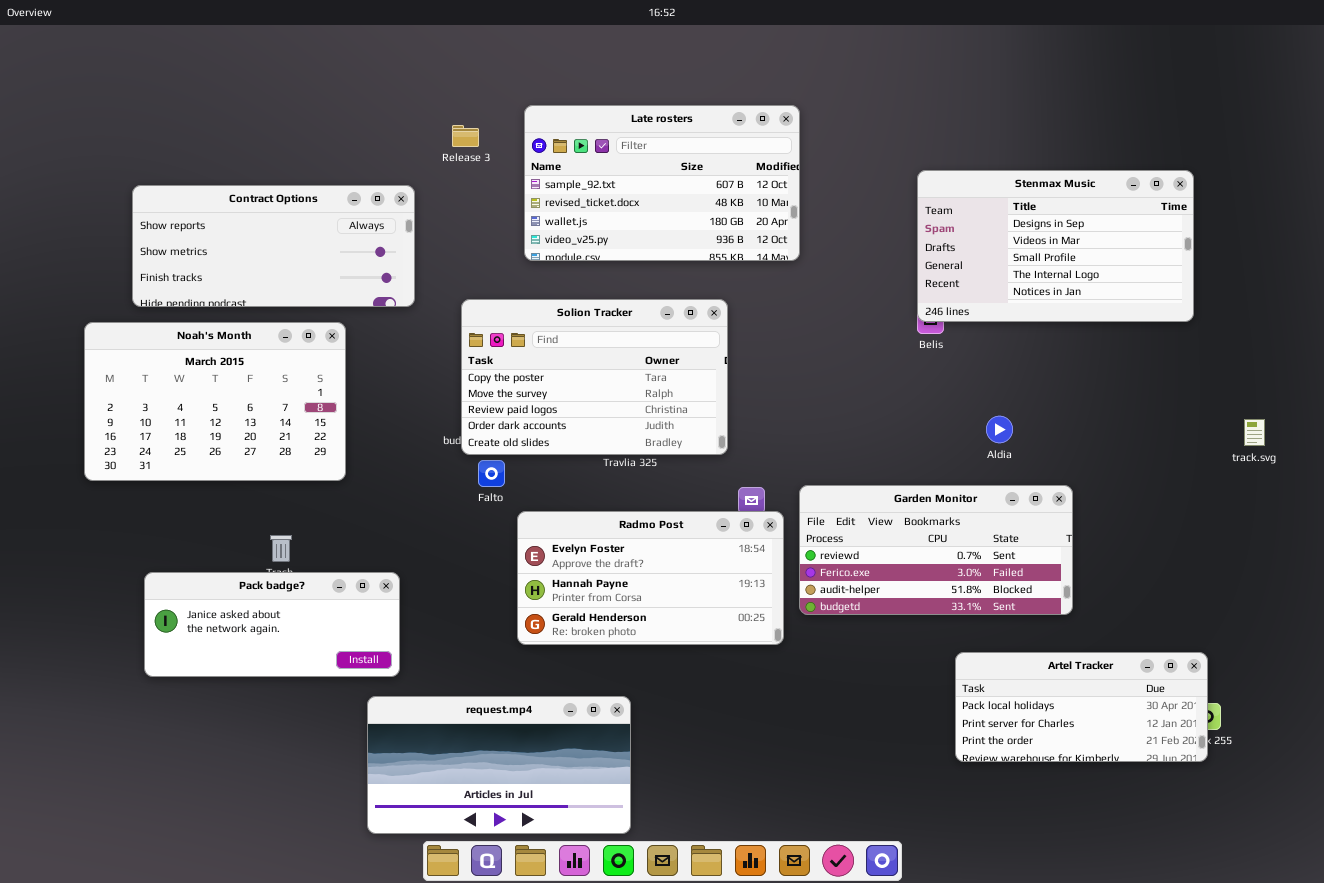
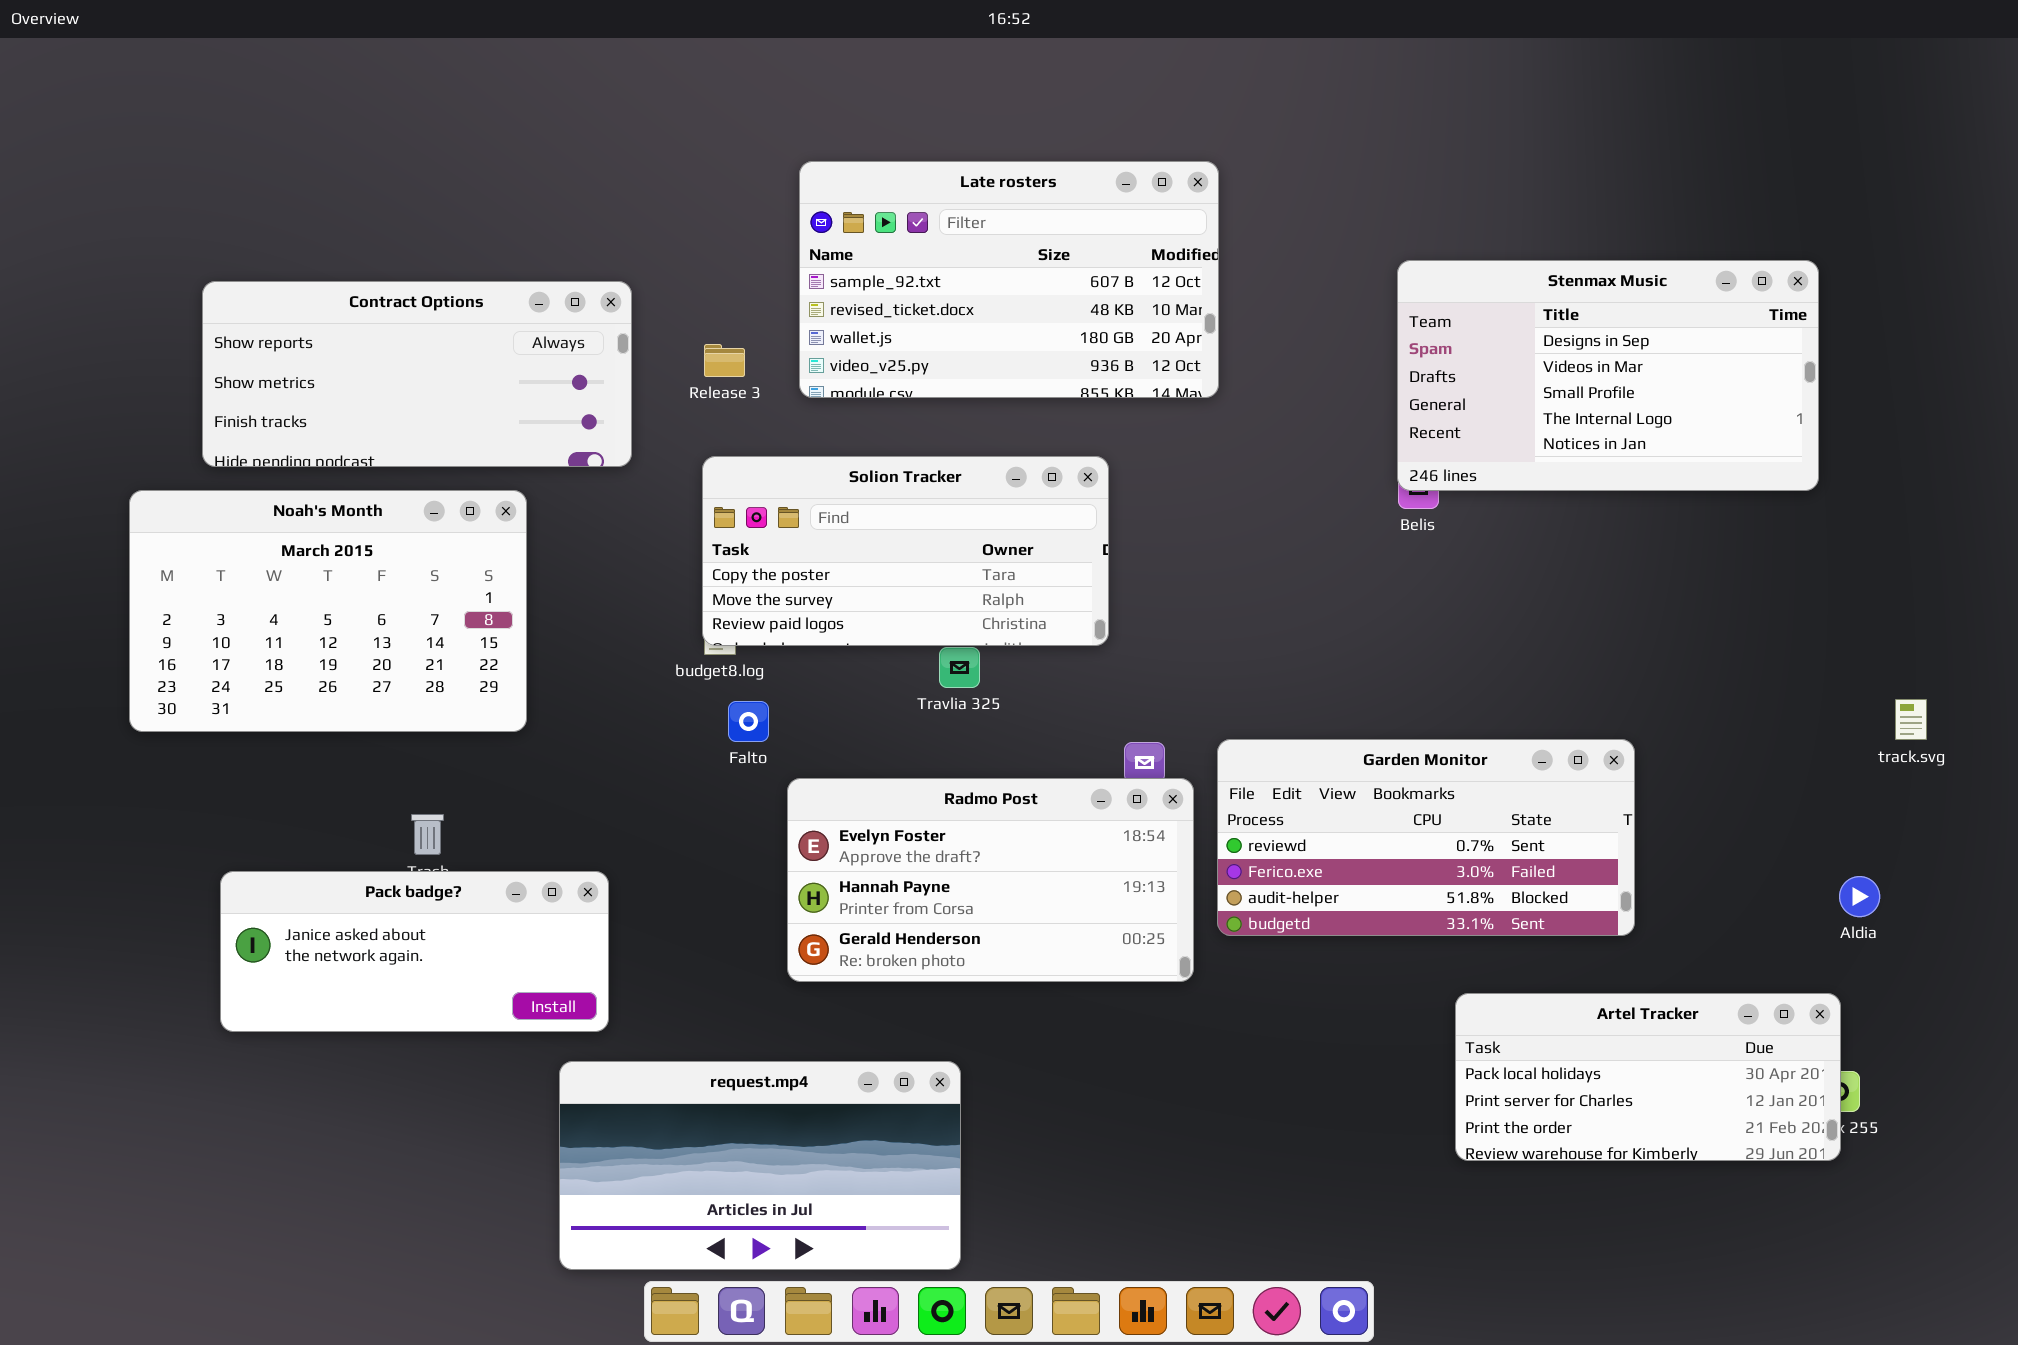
Release 3: [452,125,479,147] -> [704,344,745,377], moved
Solion Tracker: [461,299,728,455] -> [702,456,1109,646], resized
Aldia: [986,416,1013,443] -> [1839,876,1880,917], moved
track.svg: [1244,419,1265,446] -> [1895,699,1927,740], moved

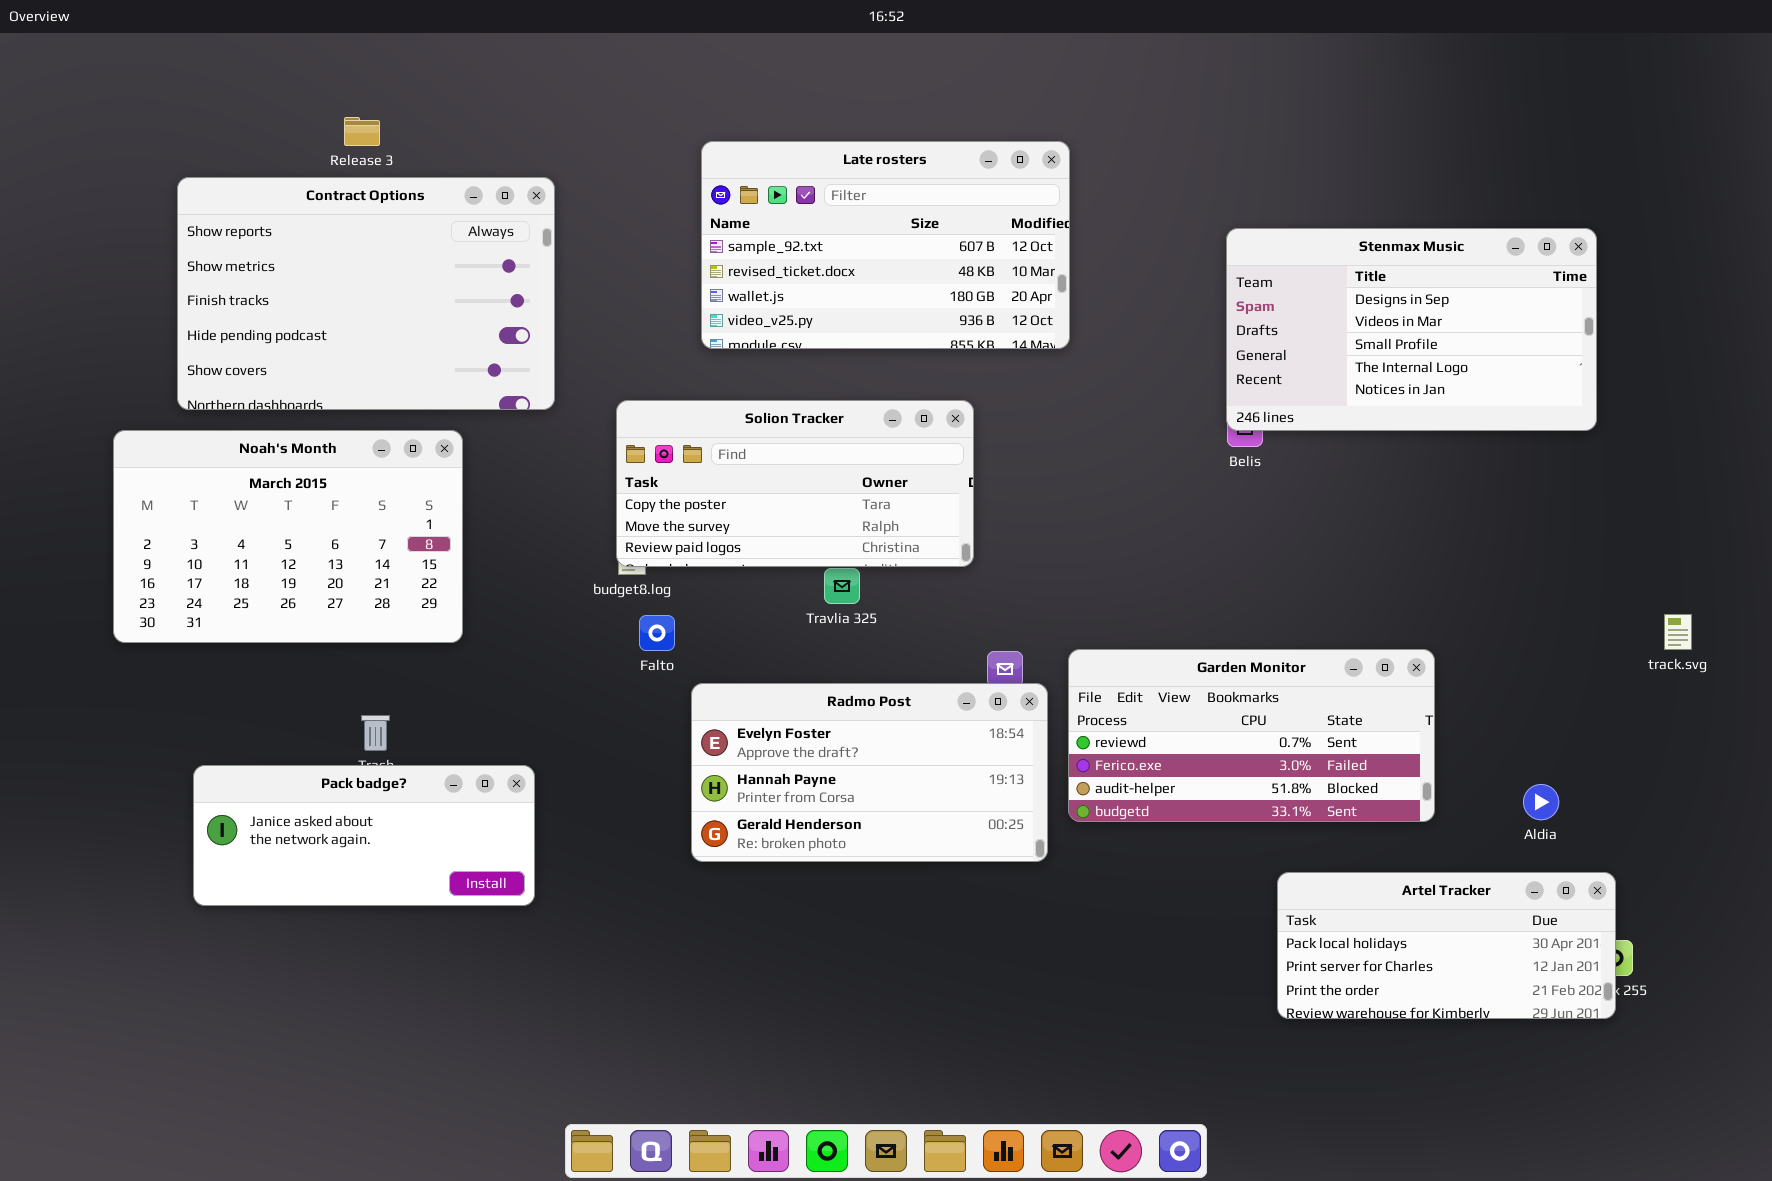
Contract Options: [202,281,632,467] -> [177,177,555,410], resized
Release 3: [704,344,745,377] -> [344,117,380,146], moved
Aldia: [1839,876,1880,917] -> [1523,784,1559,820], moved
request.mp4: [559,1061,961,1270] -> none, closed

